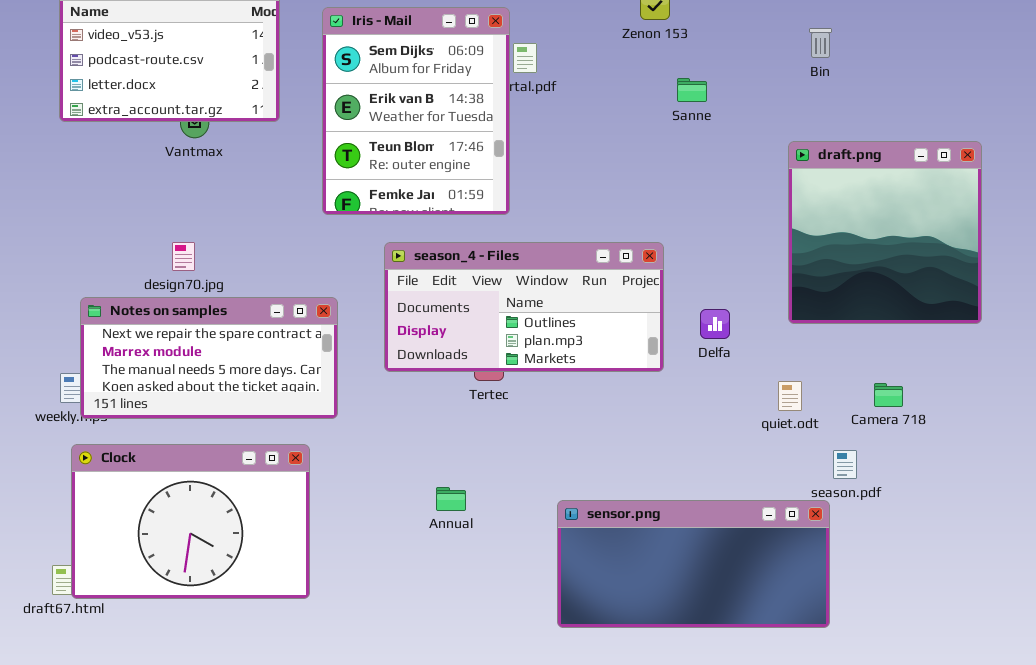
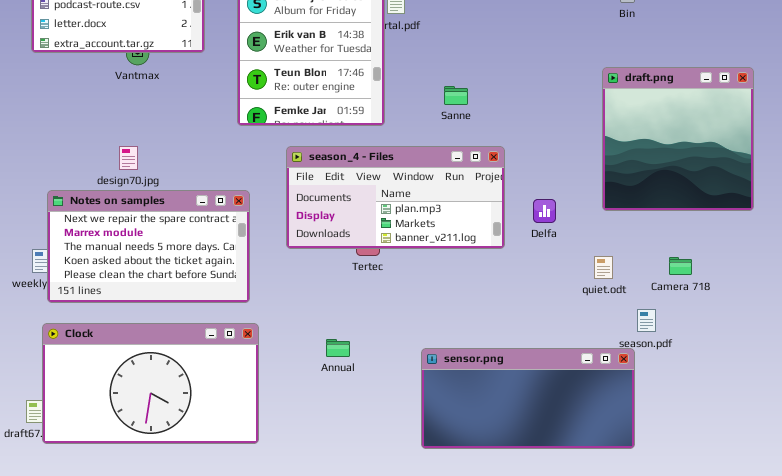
Sanne: [677,78,707,102] -> [444,86,468,105], moved
season_4 - Files: [384,242,664,372] -> [286,146,505,249], scrolled down 1 row
Notes on samples: [80,297,338,419] -> [47,190,250,303], resized
Clock: [71,444,310,599] -> [42,323,259,444], moved, resized

